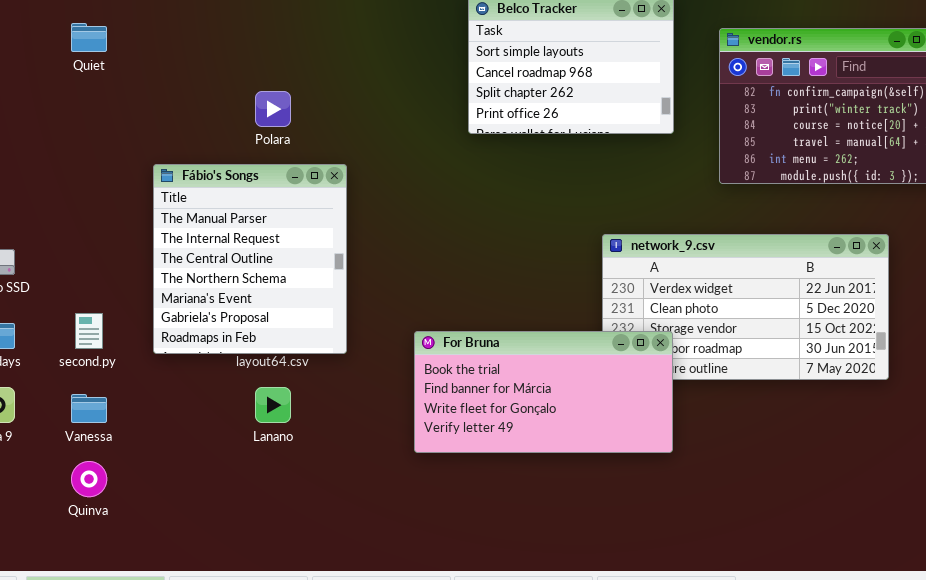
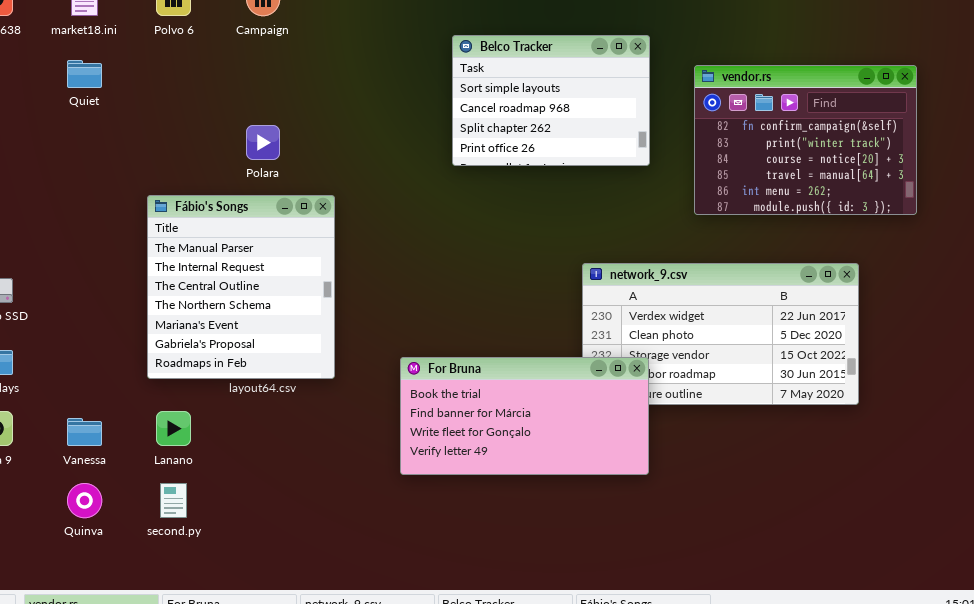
second.py: [75,313,103,349] -> [160,483,187,518], moved
Lanano: [255,387,291,423] -> [156,411,191,446], moved

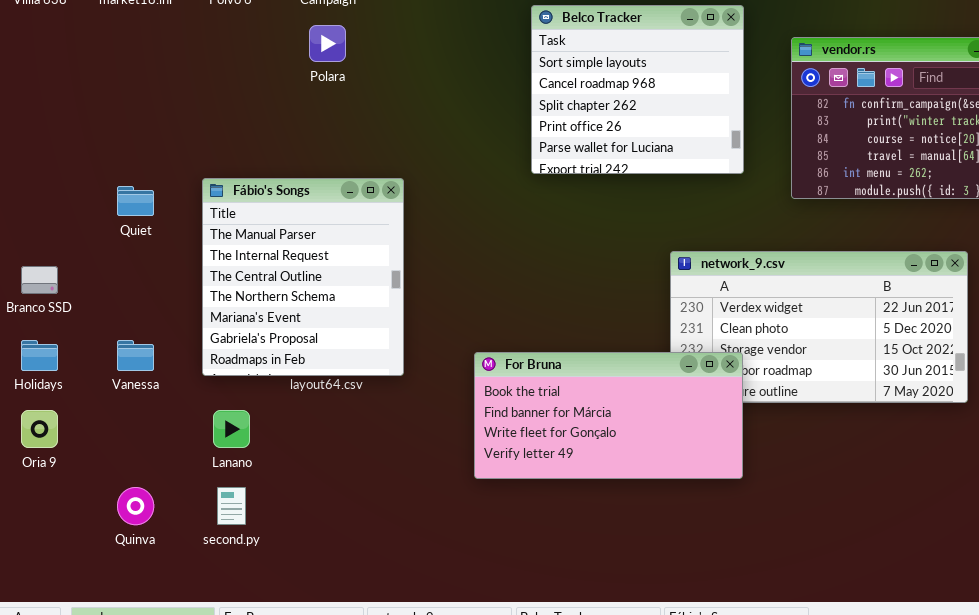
Belco Tracker: [452,35,650,166] -> [531,5,744,174], resized
Quiet: [67,60,102,88] -> [117,186,154,216], moved
Polara: [246,125,280,160] -> [309,25,346,62], moved
Vanessa: [67,418,102,446] -> [117,340,154,371], moved

